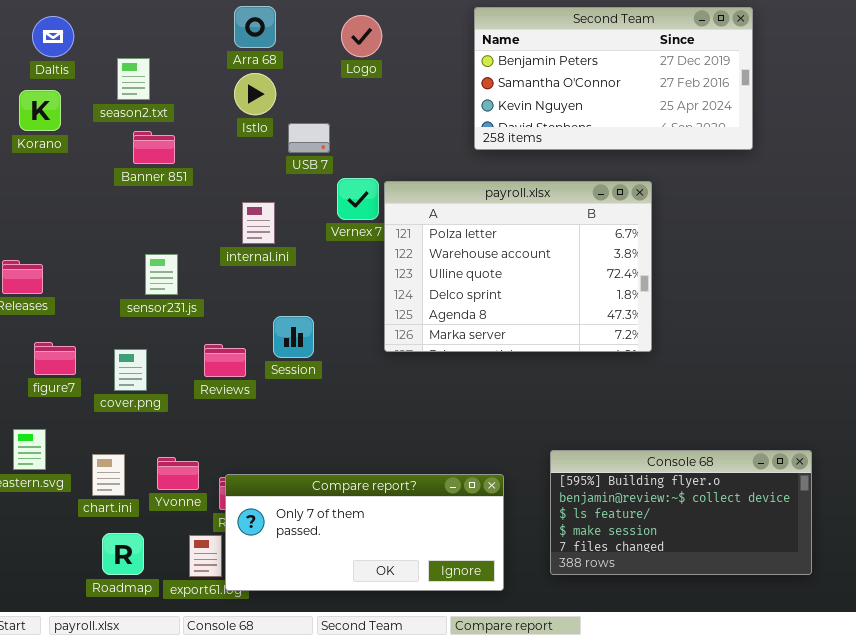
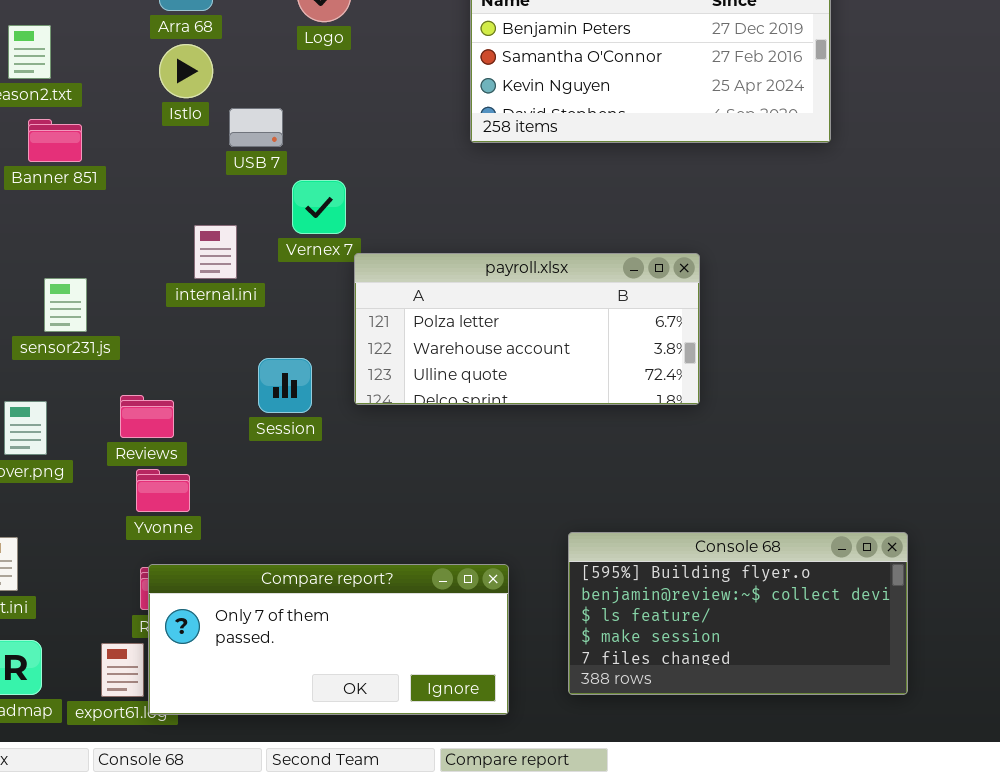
payroll.xlsx: [384,181,652,352] -> [354,253,700,405], resized
internal.ini: [242,202,275,244] -> [194,225,237,279], moved
Session: [273,316,314,358] -> [258,358,312,413], moved
Yvonne: [157,457,199,490] -> [136,469,190,512], moved

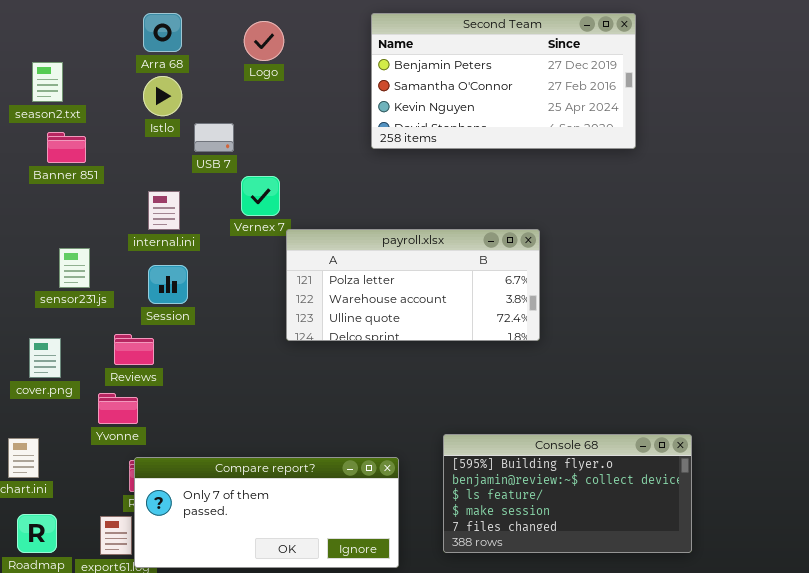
internal.ini: [194,225,237,279] -> [148,191,180,230], moved
Session: [258,358,312,413] -> [148,265,188,304], moved
Yvonne: [136,469,190,512] -> [98,393,138,424], moved

